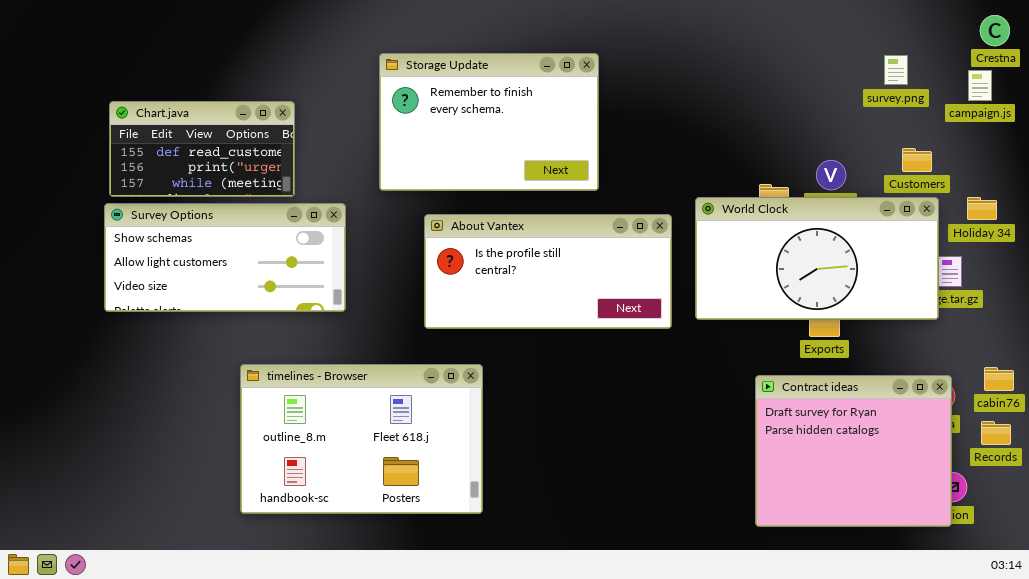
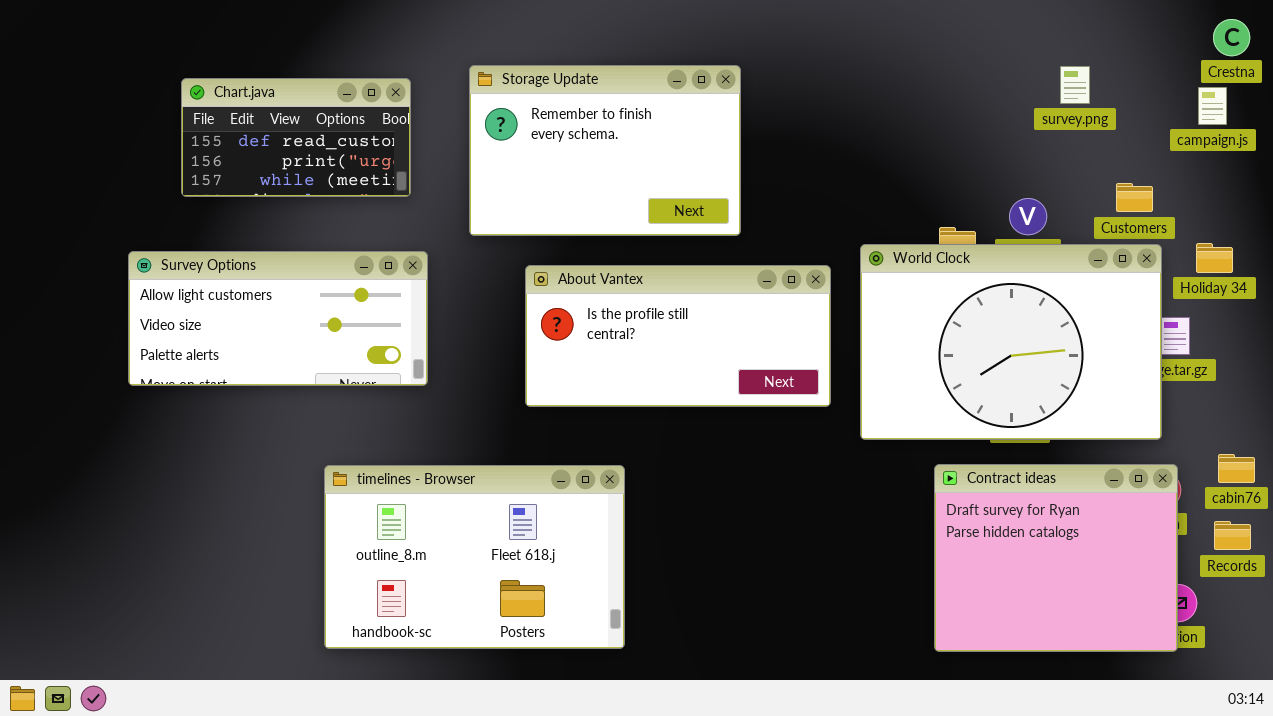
survey.png: [884,55,908,85] -> [1060,66,1090,104], moved
Chart.java: [109,101,295,197] -> [181,78,411,197], moved
World Clock: [695,197,939,320] -> [860,244,1162,440], resized
Survey Options: [104,203,346,312] -> [128,251,428,386], scrolled down 1 row
timelines - Browser: [240,364,483,514] -> [324,465,625,649], moved

